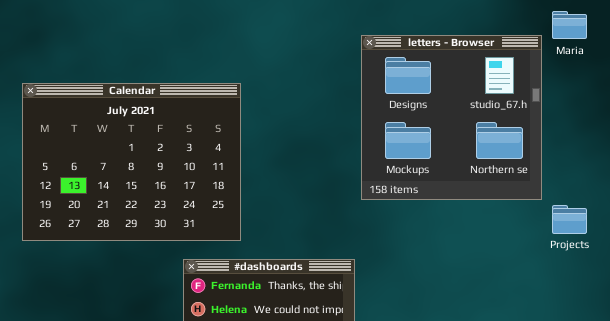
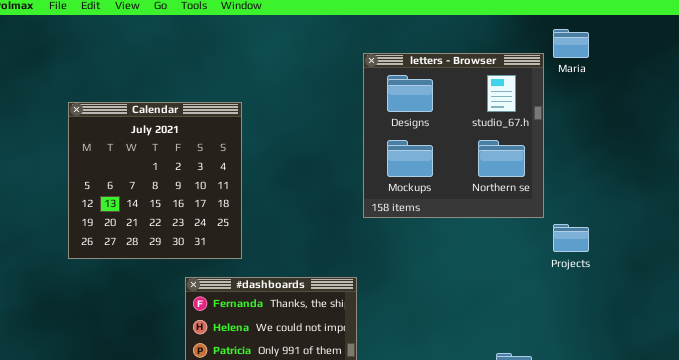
Calendar: [22,83,241,241] -> [68,102,242,259], resized

